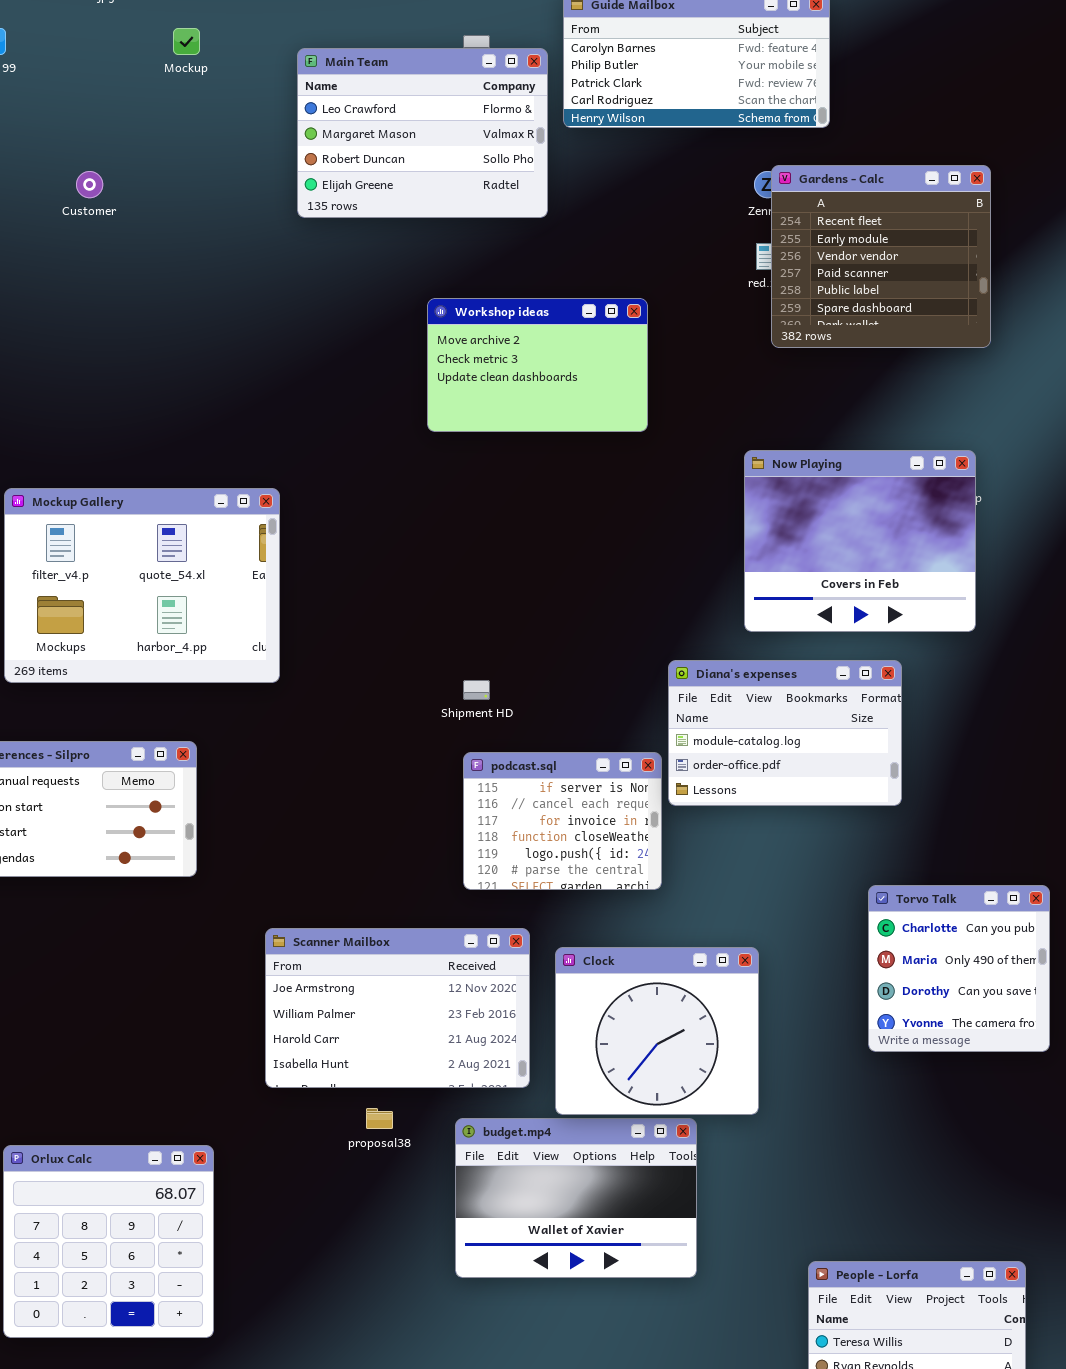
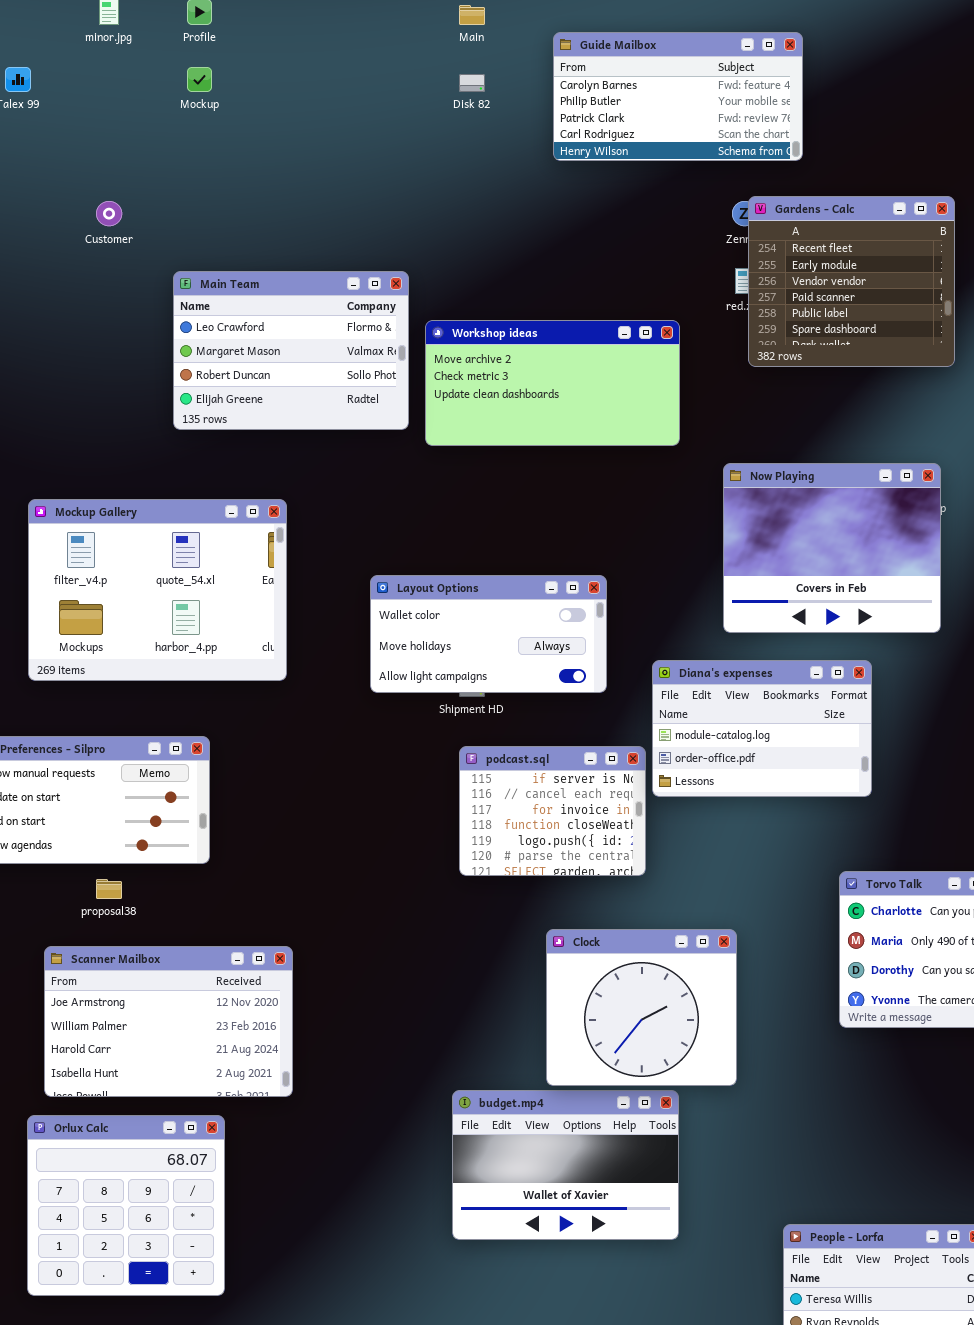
Main Team: [297,48,548,218] -> [173,271,409,430], moved
Workshop ideas: [427,298,648,432] -> [425,320,680,446], resized
Layout Options: none -> [370,575,607,693], opened
Scanner Mailbox: [265,928,530,1088] -> [44,946,293,1097], moved
proposal38: [366,1108,393,1129] -> [96,879,122,899], moved

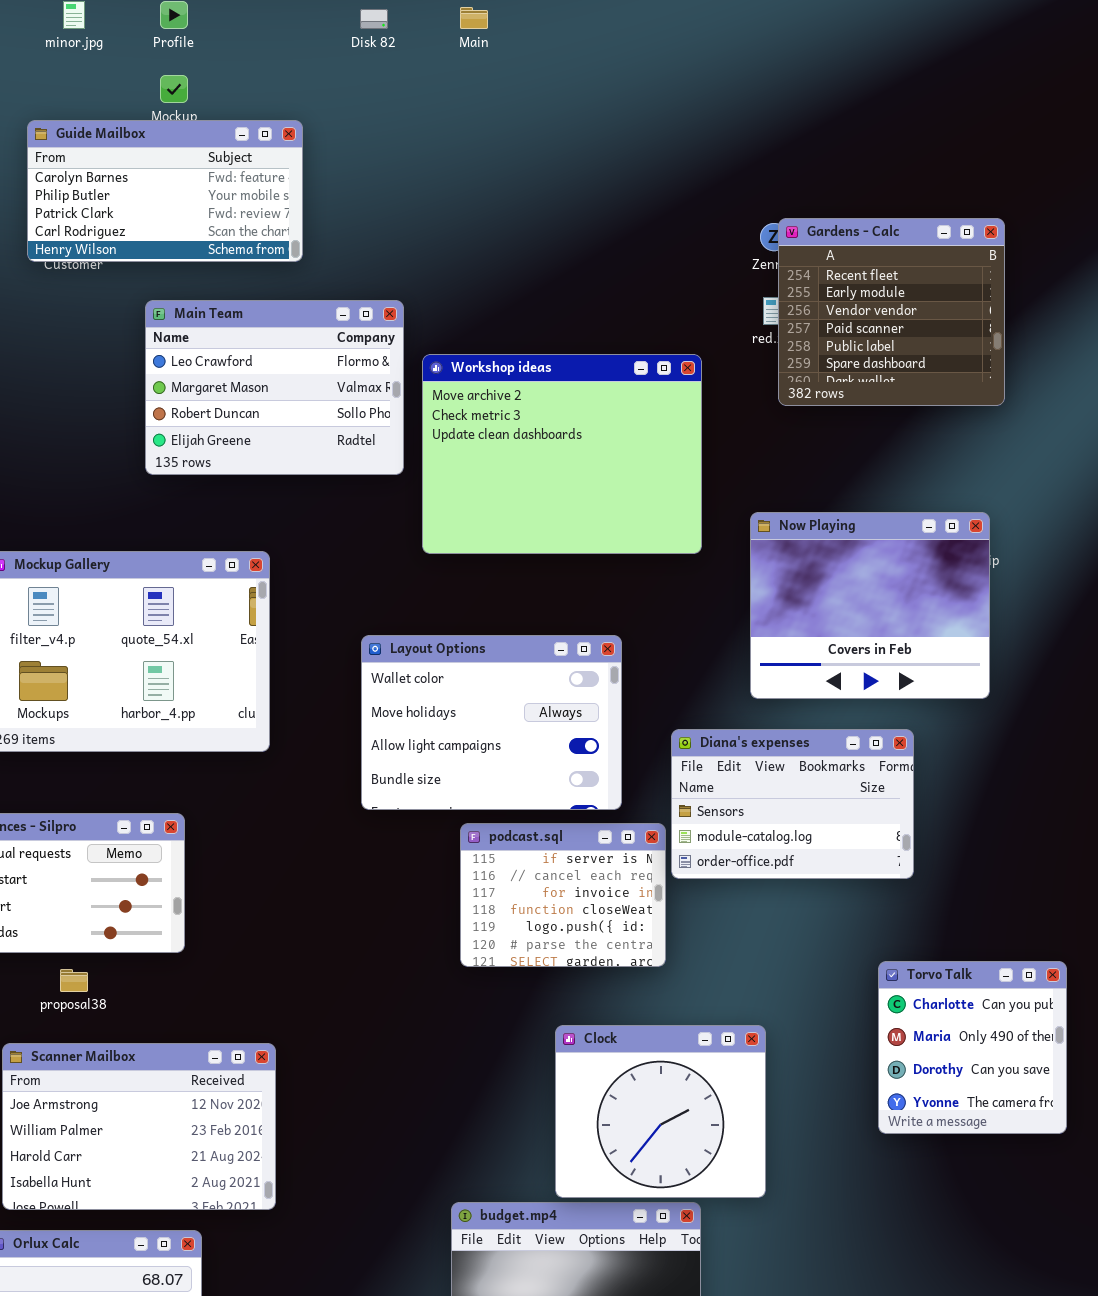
Guide Mailbox: [553,32,803,161] -> [27,120,303,262], moved
Disk 82: [459,74,485,92] -> [360,9,388,29], moved
Workshop ideas: [425,320,680,446] -> [422,354,702,554], resized
Layout Options: [370,575,607,693] -> [361,635,622,810], resized
Diana's expenses: [652,660,872,797] -> [671,729,914,879], scrolled up 1 row

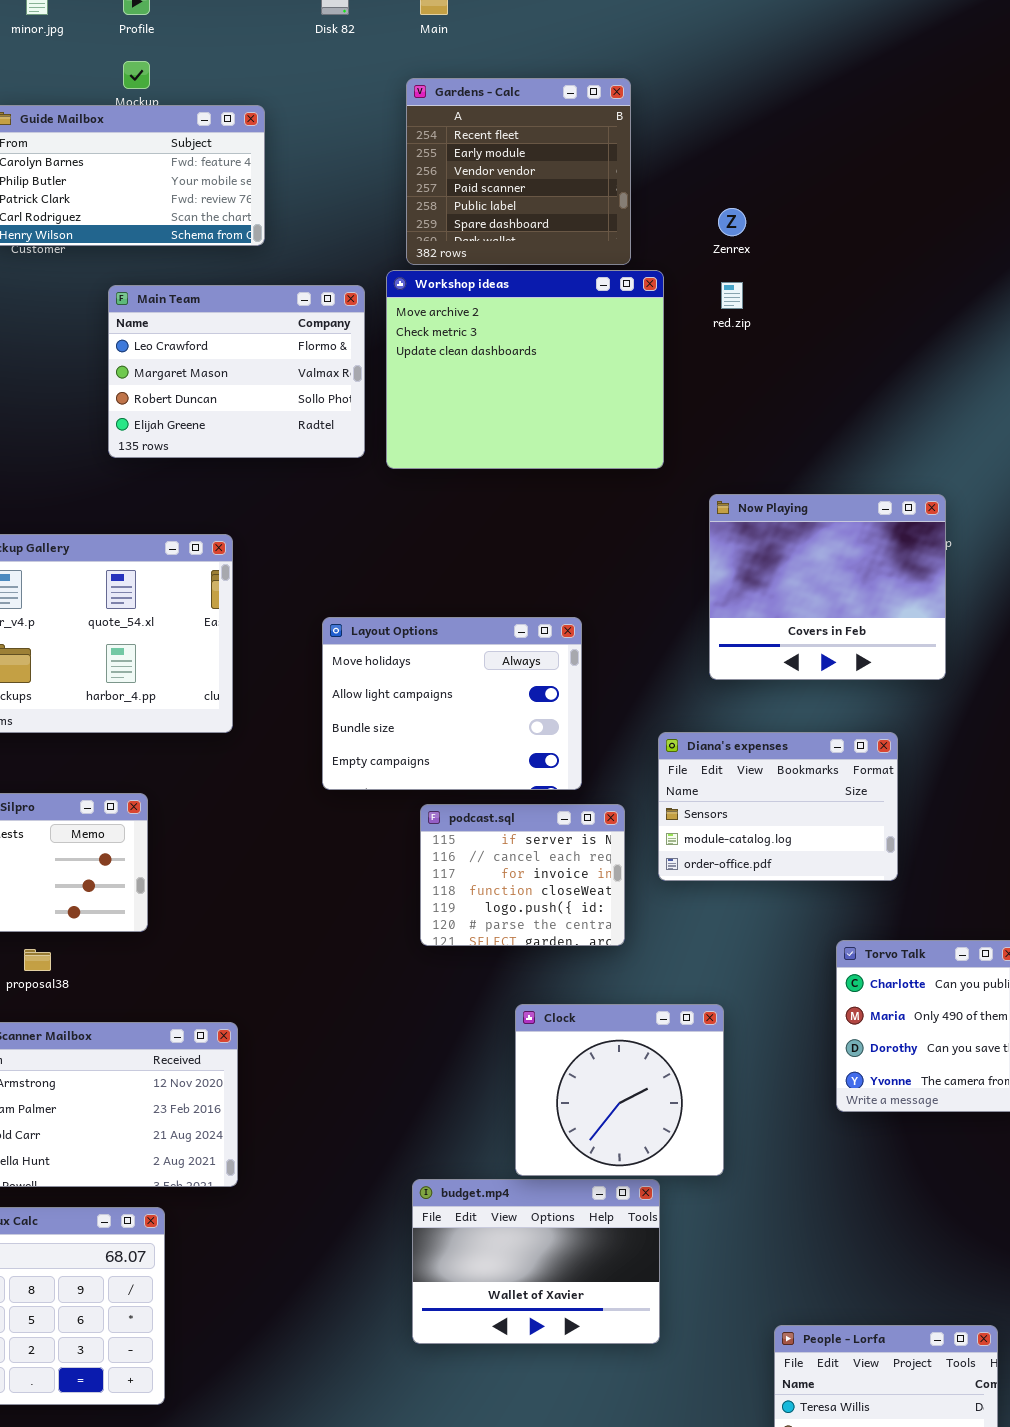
Gardens - Calc: [778,218,1005,406] -> [406,78,631,265], moved
Workshop ideas: [422,354,702,554] -> [386,270,664,469], moved
Layout Options: [361,635,622,810] -> [322,617,582,790], scrolled down 1 row
Diana's expenses: [671,729,914,879] -> [658,732,898,881], moved

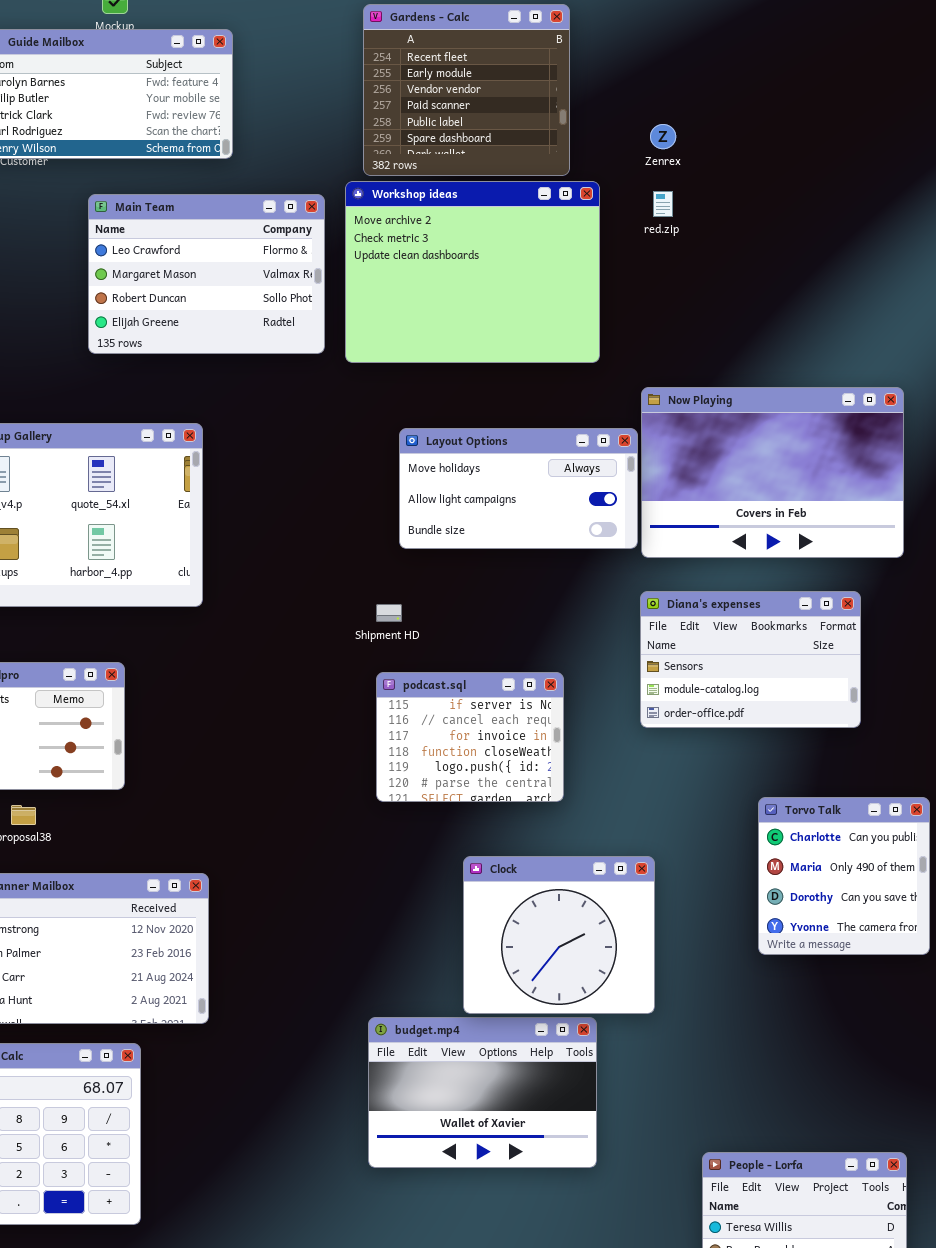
Now Playing: [709,494,946,680] -> [641,387,904,558], resized
Layout Options: [322,617,582,790] -> [399,428,638,549], moved, resized
Diana's expenses: [658,732,898,881] -> [640,591,861,728], moved

